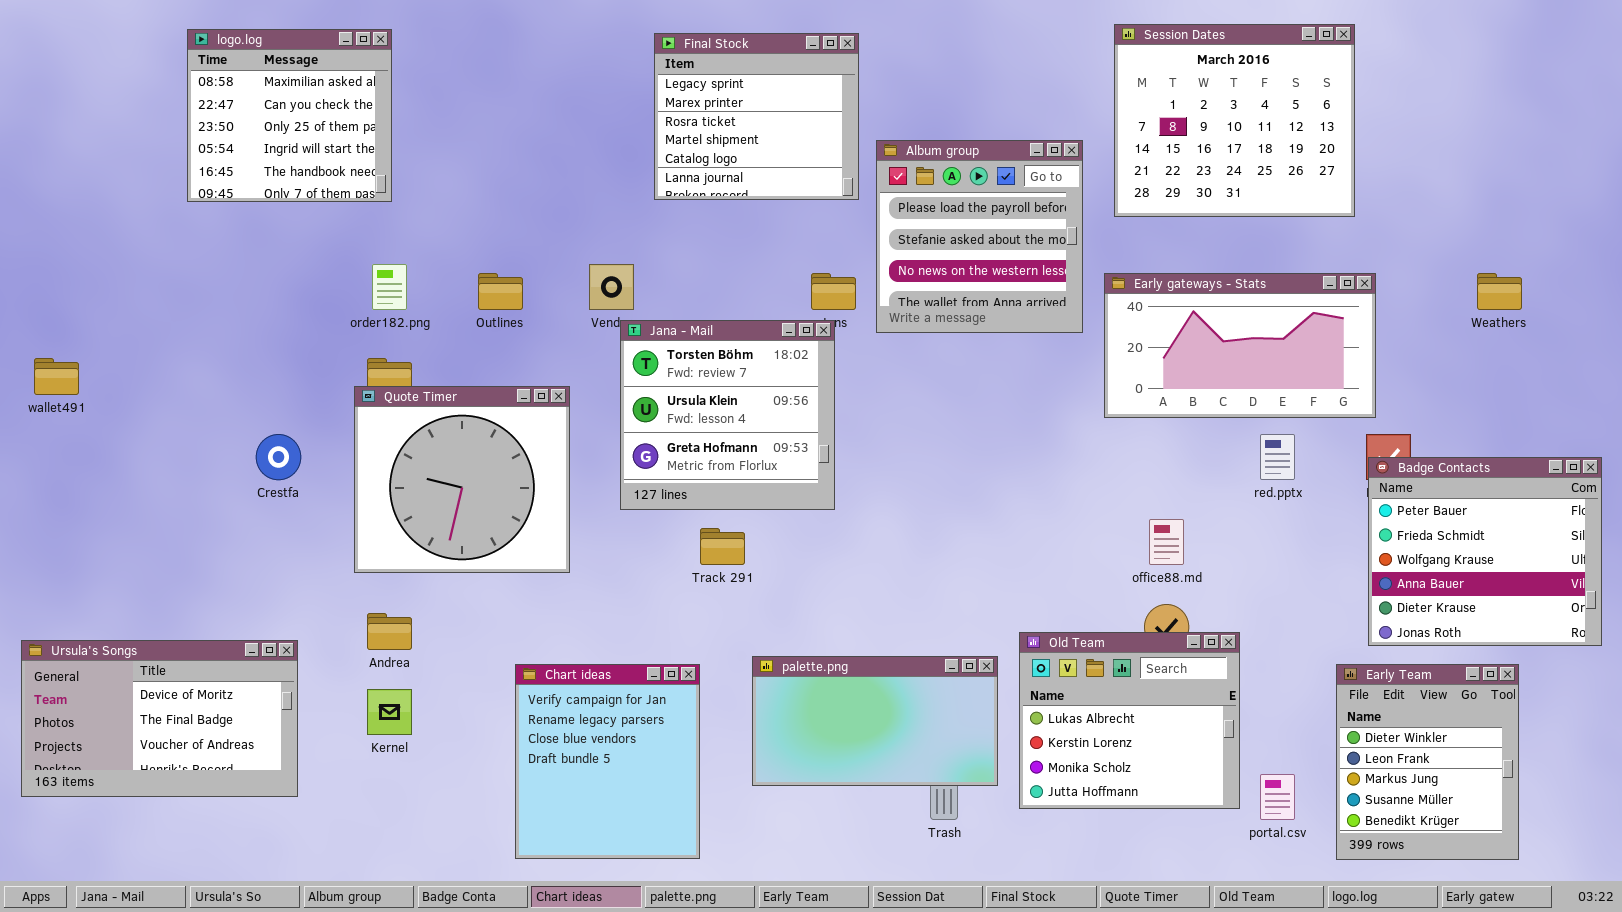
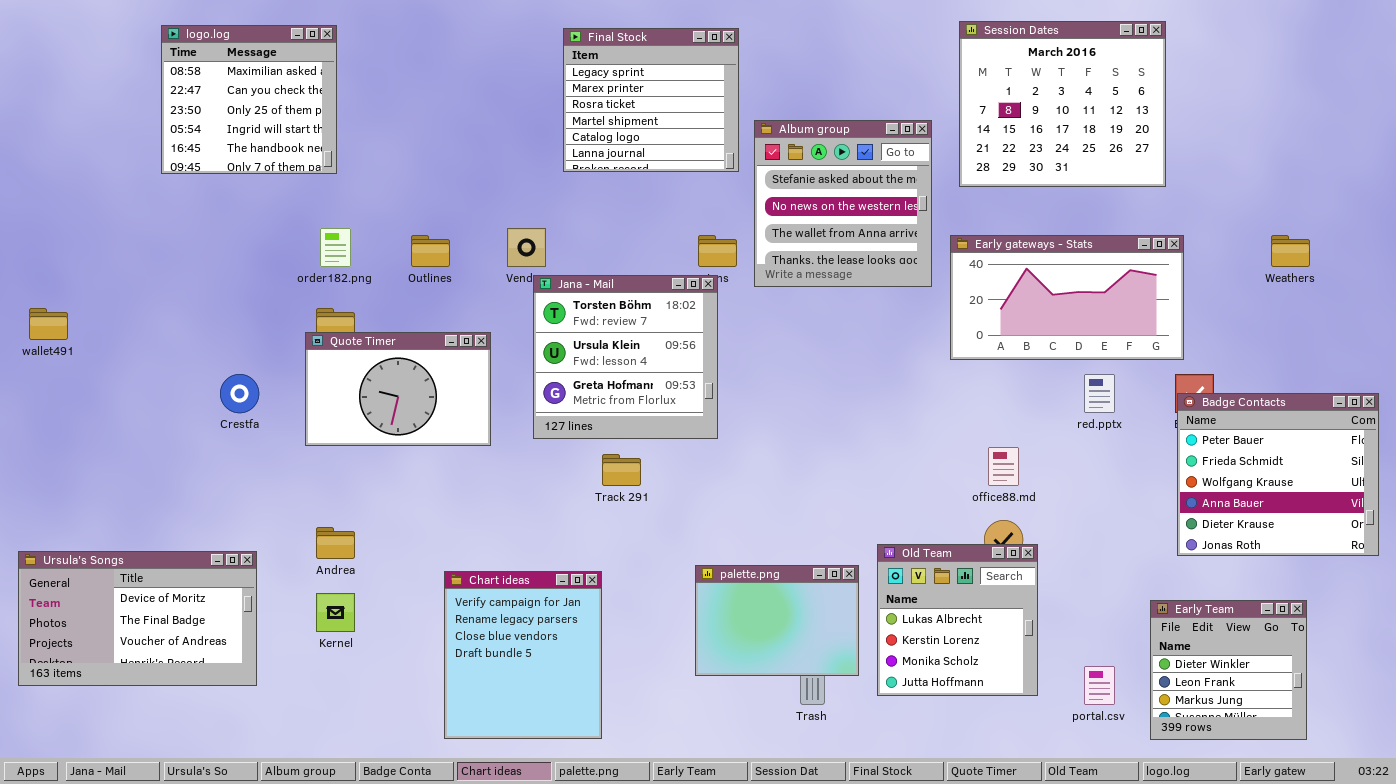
Album group: [876,140,1083,333] -> [754,120,932,287], scrolled down 1 row
Quote Timer: [354,386,570,573] -> [305,332,491,446], resized
Old Team: [1019,632,1240,809] -> [877,544,1038,696], resized
palette.png: [752,656,998,786] -> [695,565,859,676], resized
Early Team: [1336,664,1519,860] -> [1150,600,1307,740], resized

